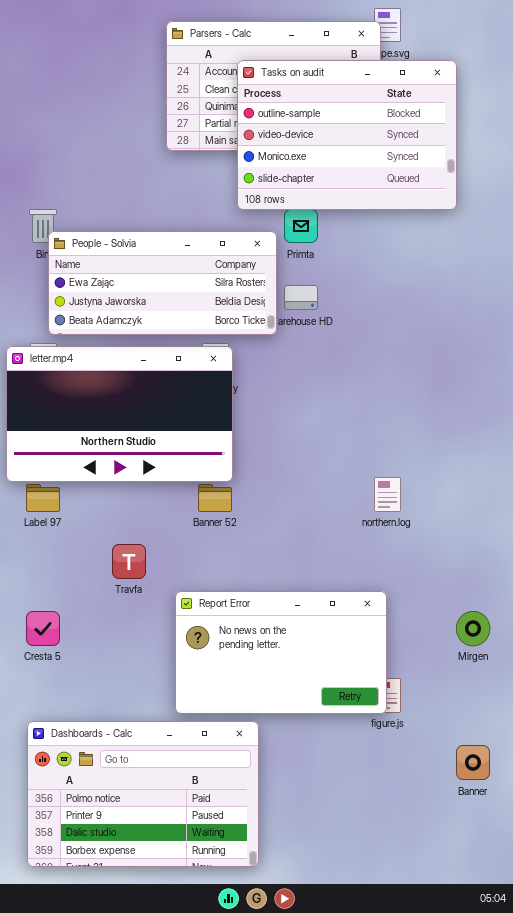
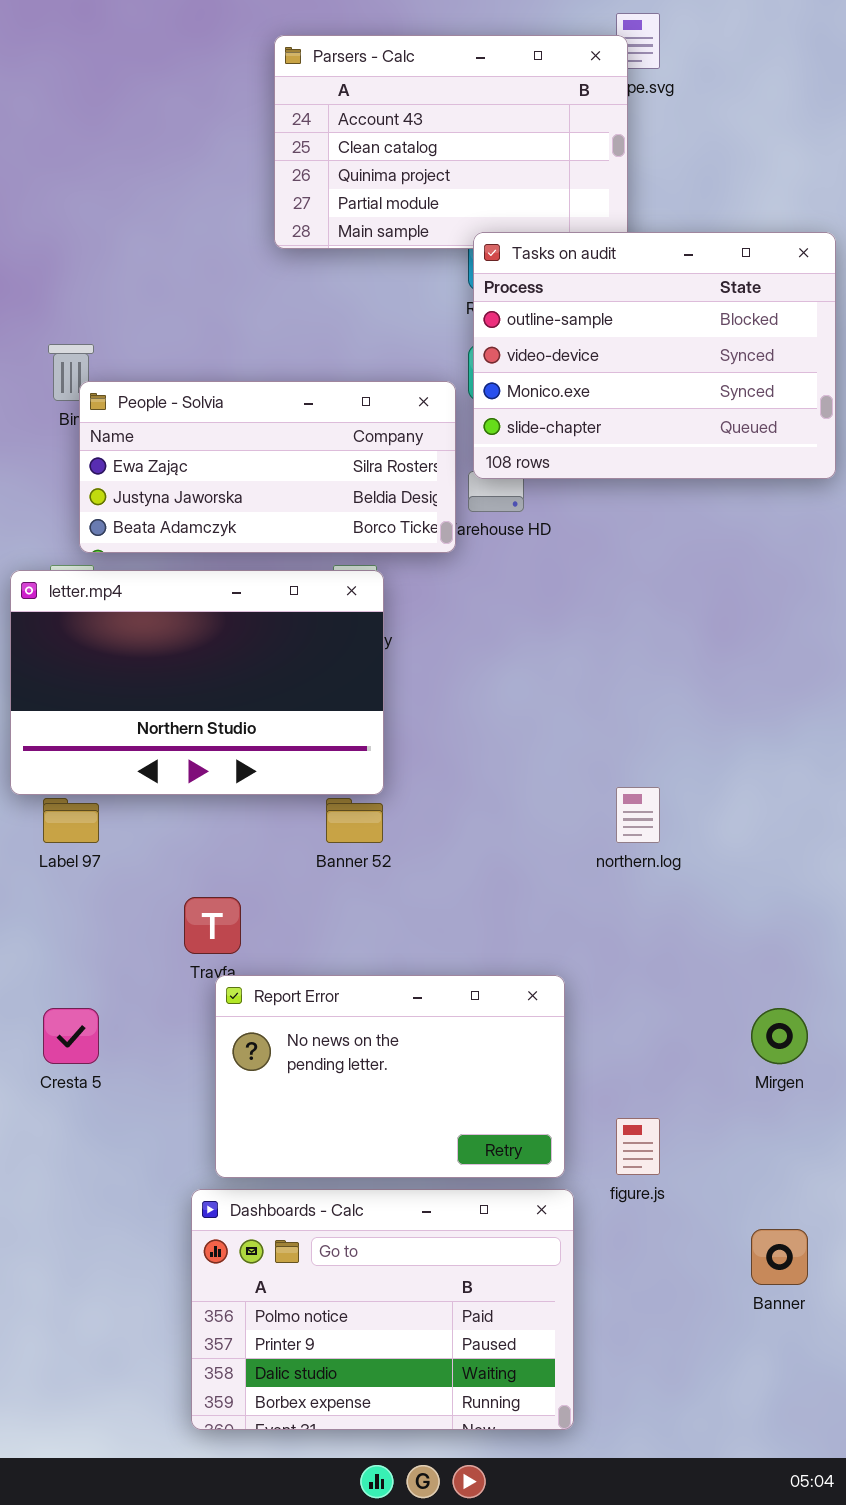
Tasks on audit: [237,60,457,210] -> [473,232,836,479], moved
Report Error: [175,591,387,714] -> [215,975,565,1178], moved
Dashboards - Calc: [27,721,259,867] -> [191,1189,574,1430], moved

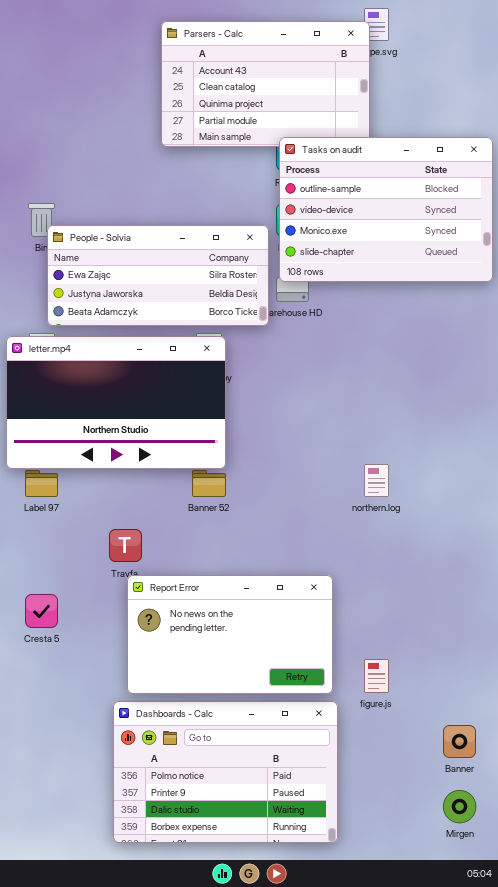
Mirgen: [751,1008,808,1064] -> [443,790,476,823], moved

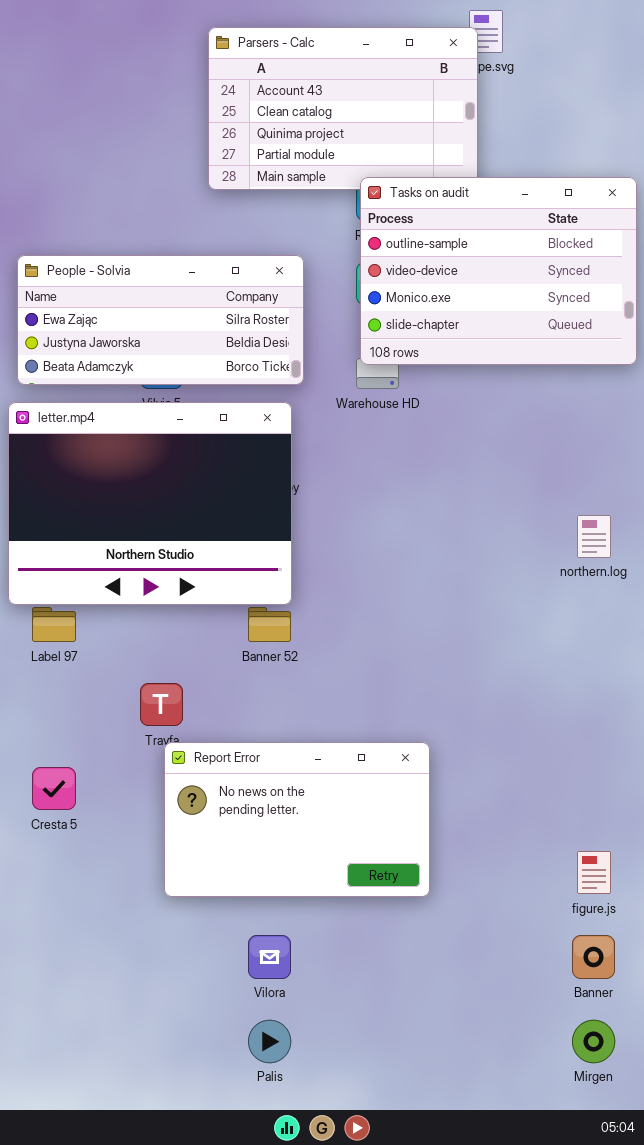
People - Solvia: [47,225,269,326] -> [17,255,304,385], moved
letter.mp4: [6,336,226,469] -> [8,402,292,605], resized
northern.log: [364,464,389,497] -> [577,515,611,558], moved
figure.js: [364,659,389,693] -> [577,851,611,894], moved
Dashboards - Calc: [113,701,338,843] -> none, closed

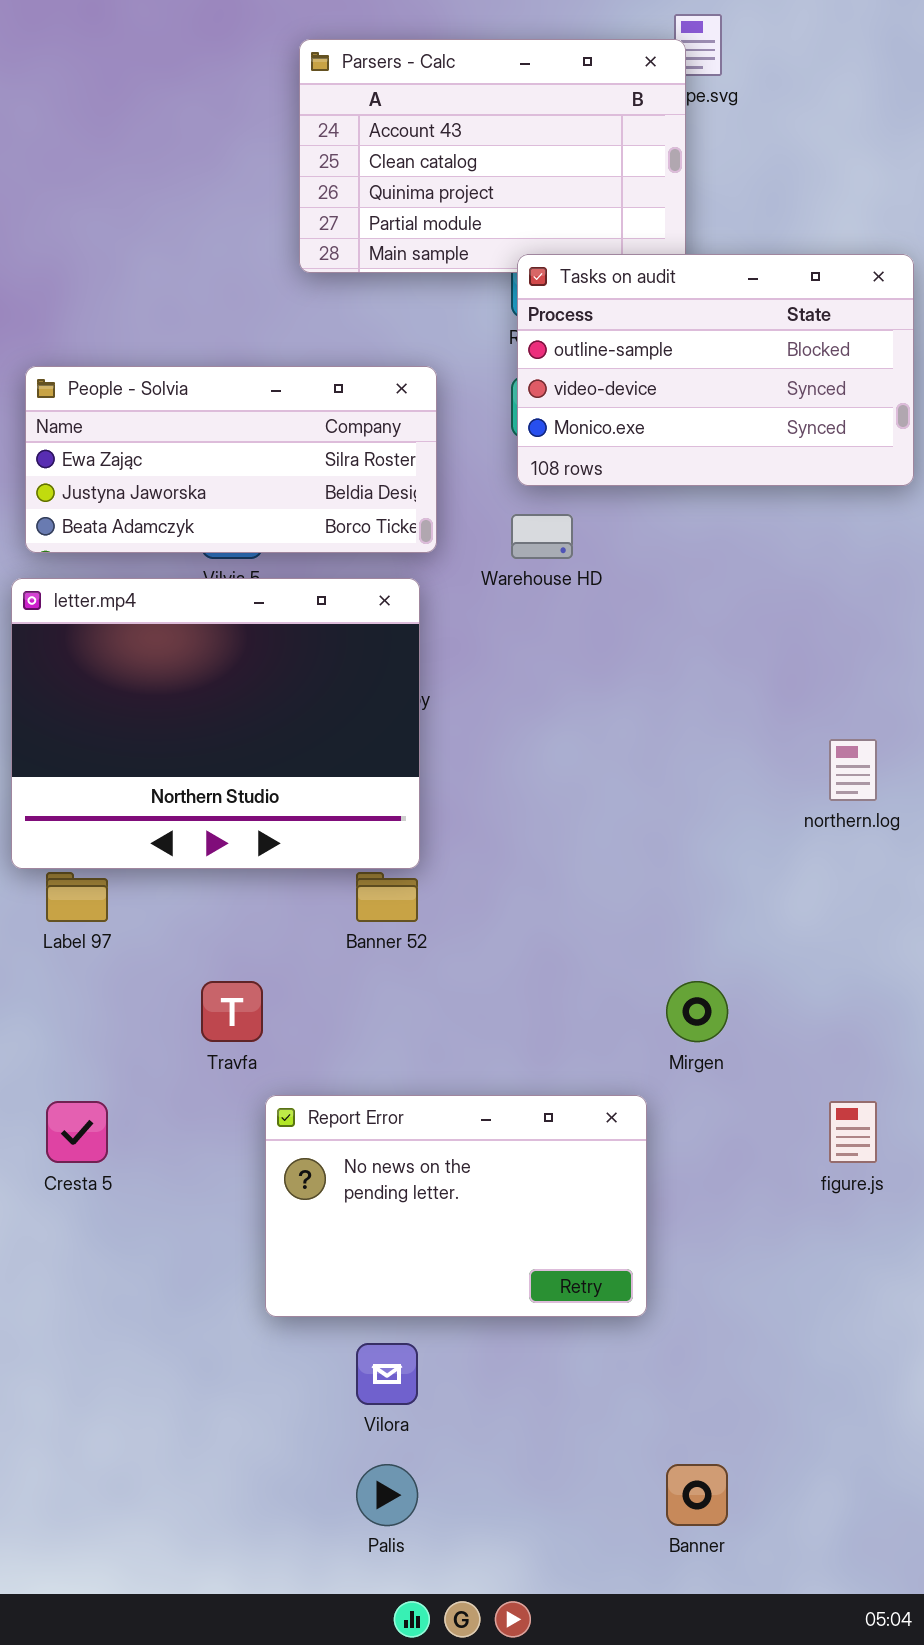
Tasks on audit: [360,177,637,365] -> [517,254,914,486], resized
Report Error: [164,742,430,897] -> [265,1095,647,1317], moved
figure.js: [577,851,611,894] -> [829,1101,877,1163], moved
Banner: [572,935,615,979] -> [666,1464,728,1526], moved
Mirgen: [572,1020,615,1063] -> [666,981,728,1042], moved

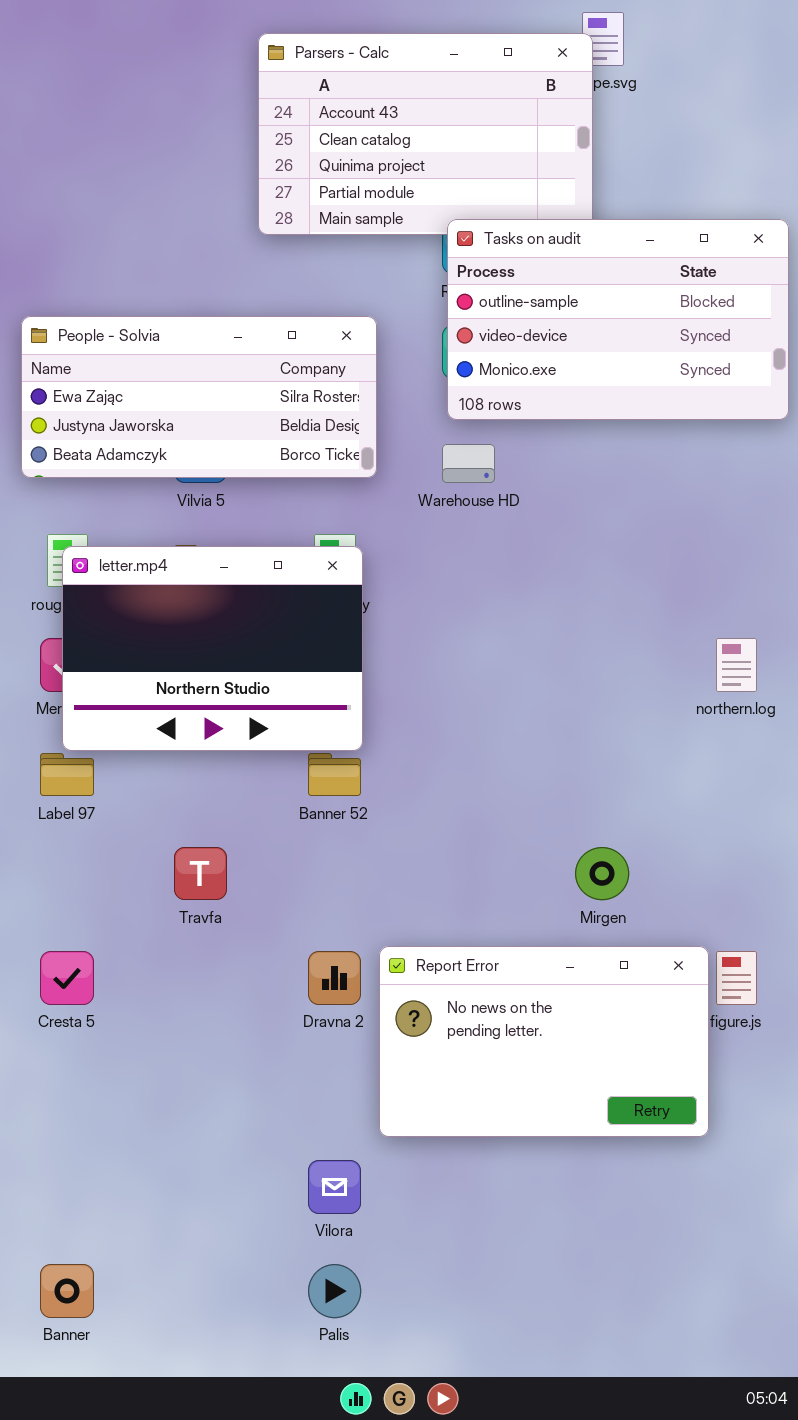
letter.mp4: [11,578,420,869] -> [62,546,363,751], resized
Report Error: [265,1095,647,1317] -> [379,946,709,1137], moved
Banner: [666,1464,728,1526] -> [40,1264,94,1318], moved

